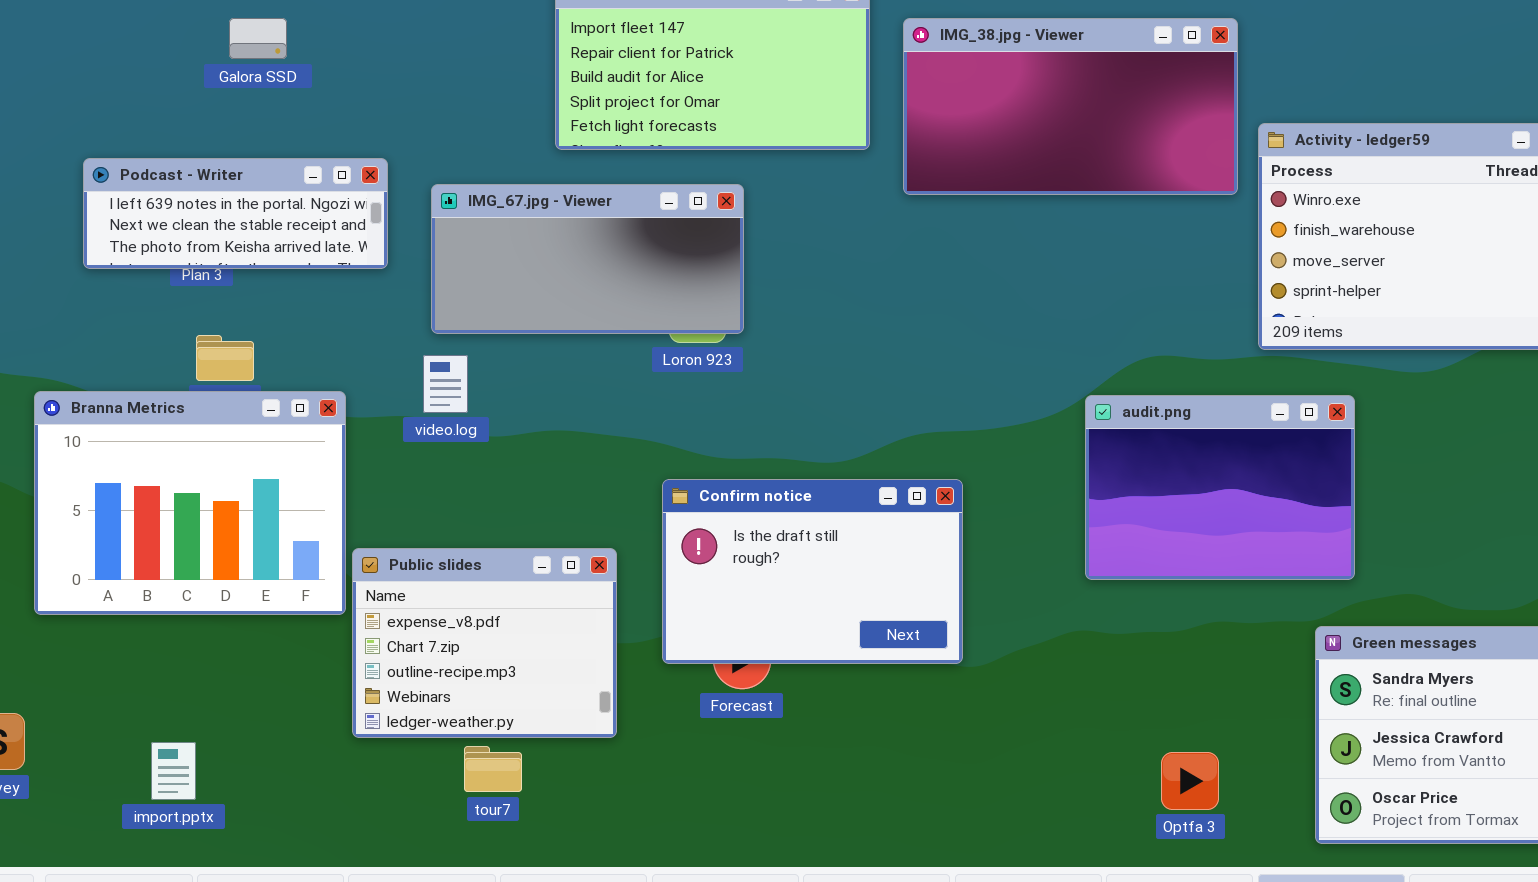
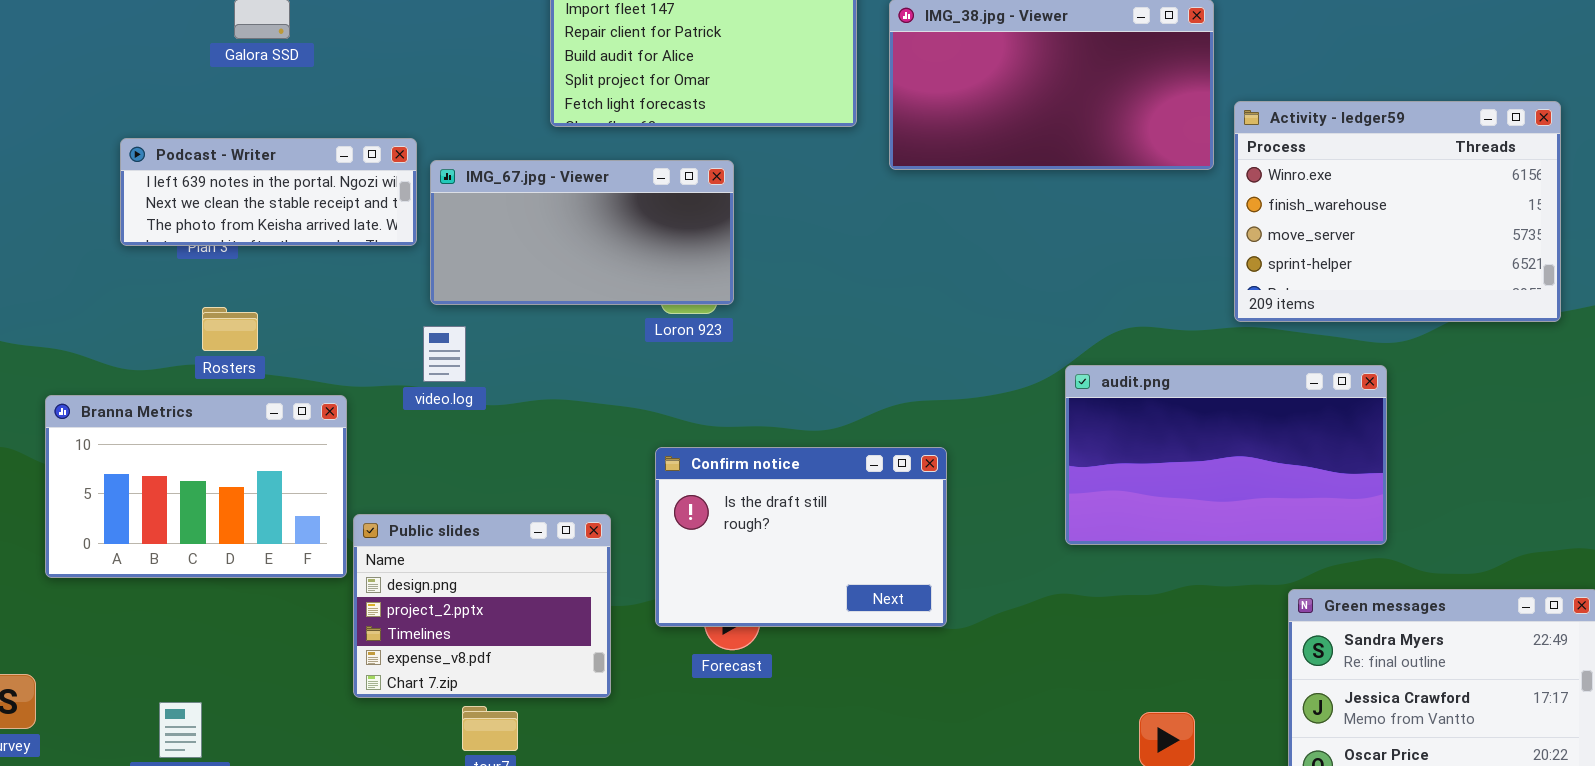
Podcast - Writer: [83,158,388,269] -> [120,138,417,246], moved
Branna Metrics: [34,391,346,615] -> [45,395,347,578], resized
audit.png: [1085,395,1355,580] -> [1065,365,1387,545], resized
Public slides: [352,548,617,738] -> [353,514,611,698], scrolled up 3 rows

